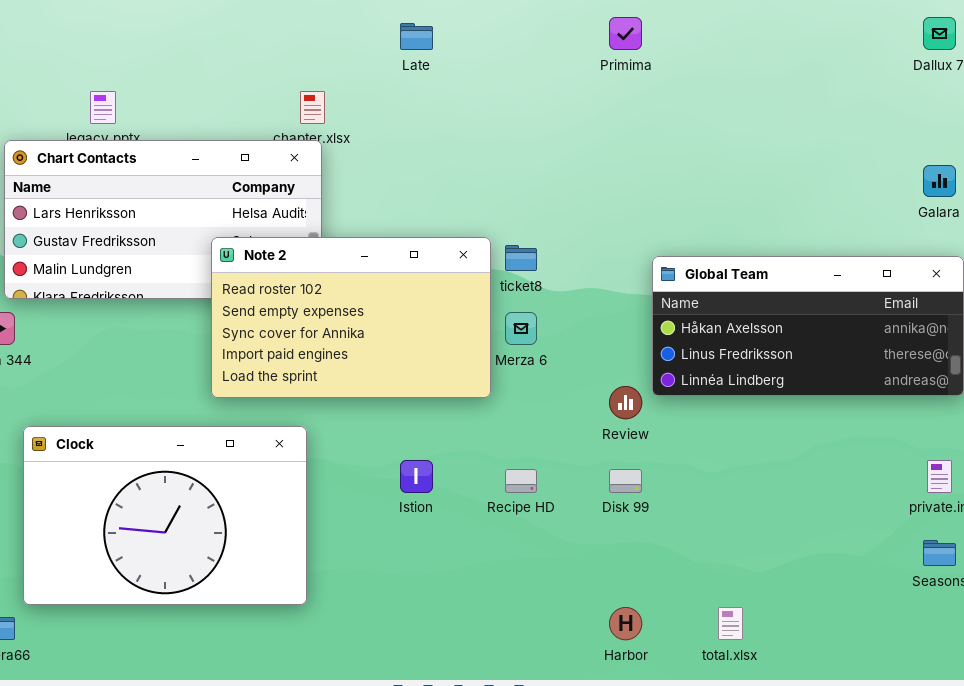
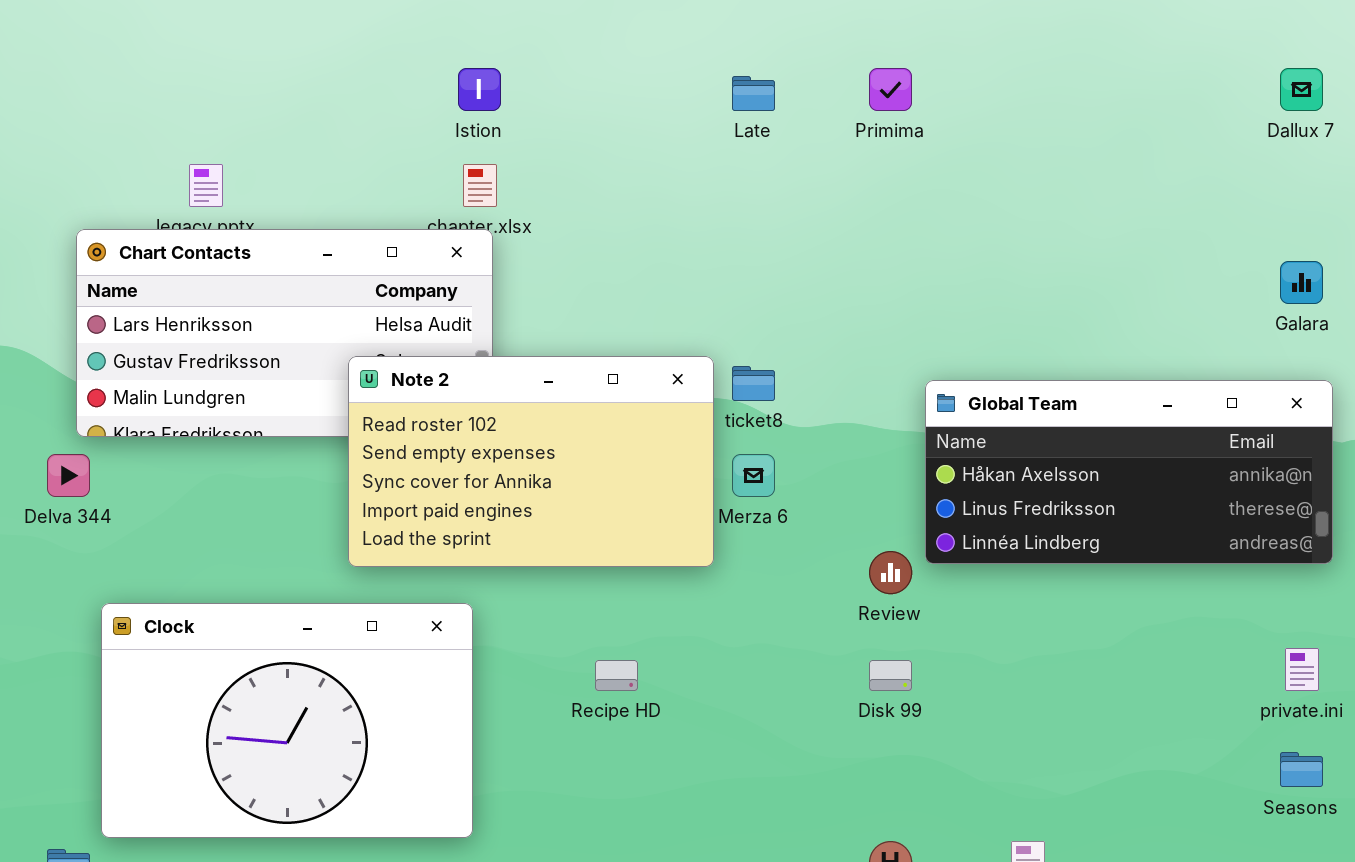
Late: [400,23,433,50] -> [732,76,775,111], moved
Istion: [400,460,433,493] -> [458,68,501,111], moved
Recipe HD: [505,469,537,493] -> [595,660,638,691], moved

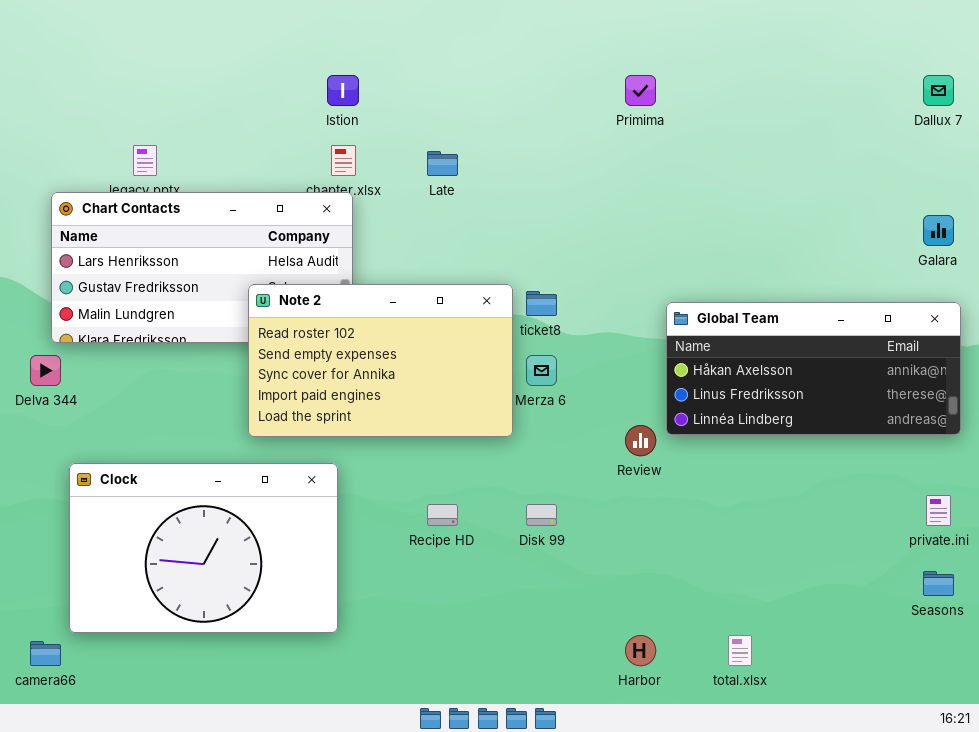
Late: [732,76,775,111] -> [427,151,458,176], moved
Disk 99: [869,660,912,691] -> [526,504,557,526], moved

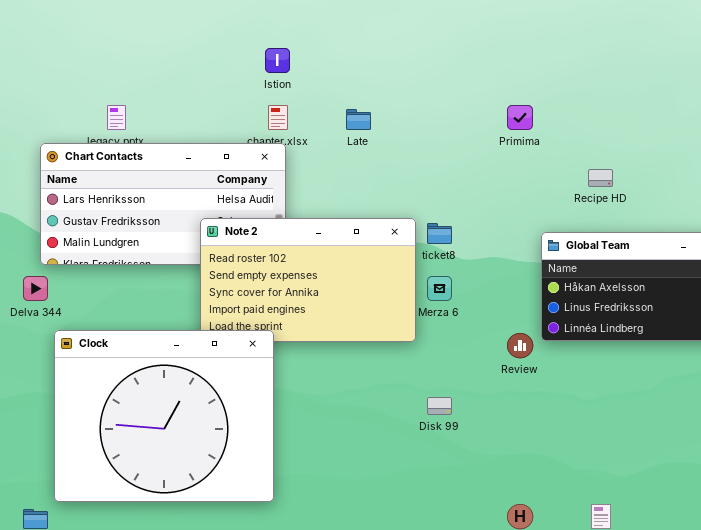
Primima: [625,75,656,106] -> [507,105,533,130], moved
Clock: [69,463,338,633] -> [54,330,274,502], resized
Recipe HD: [427,504,458,526] -> [588,169,613,187], moved

